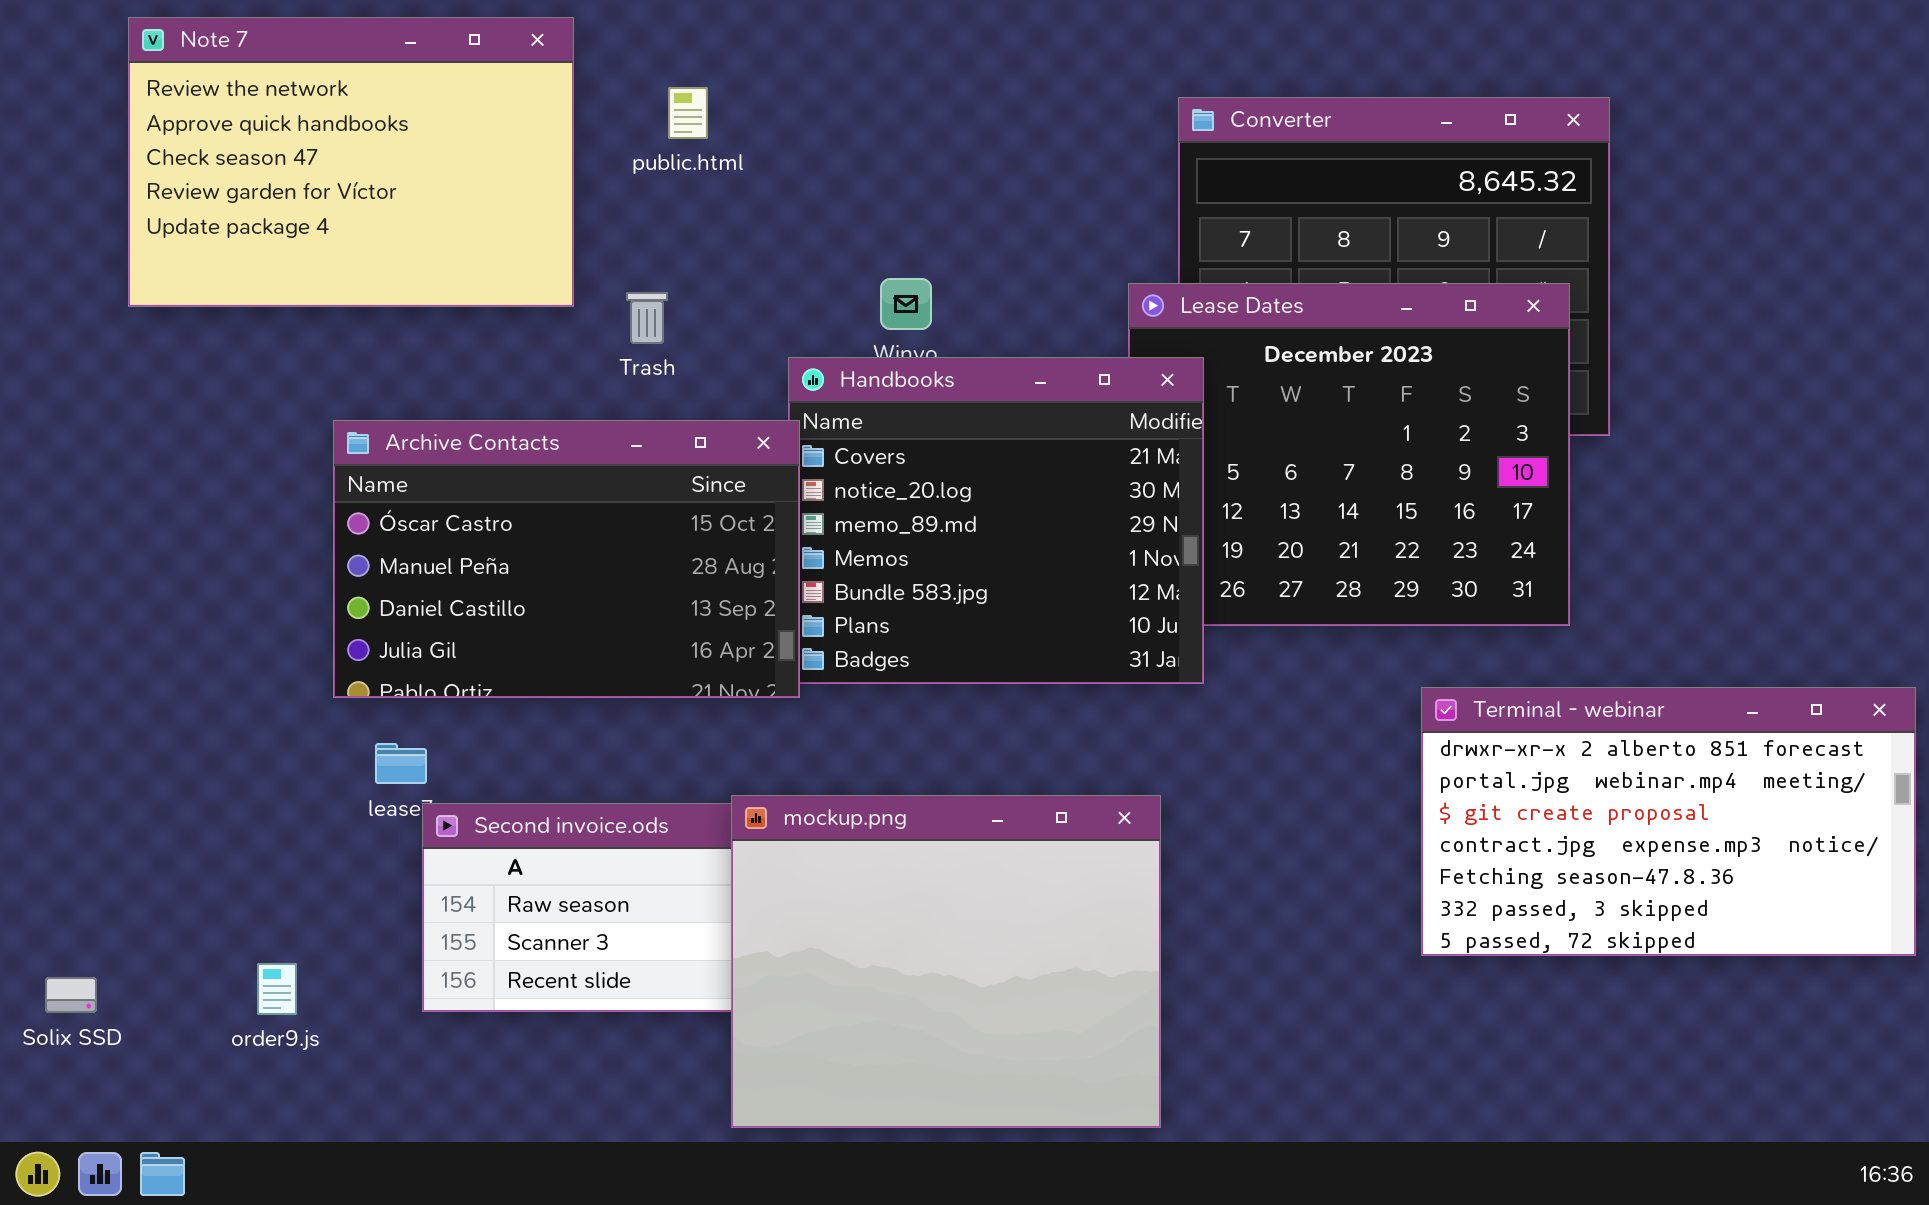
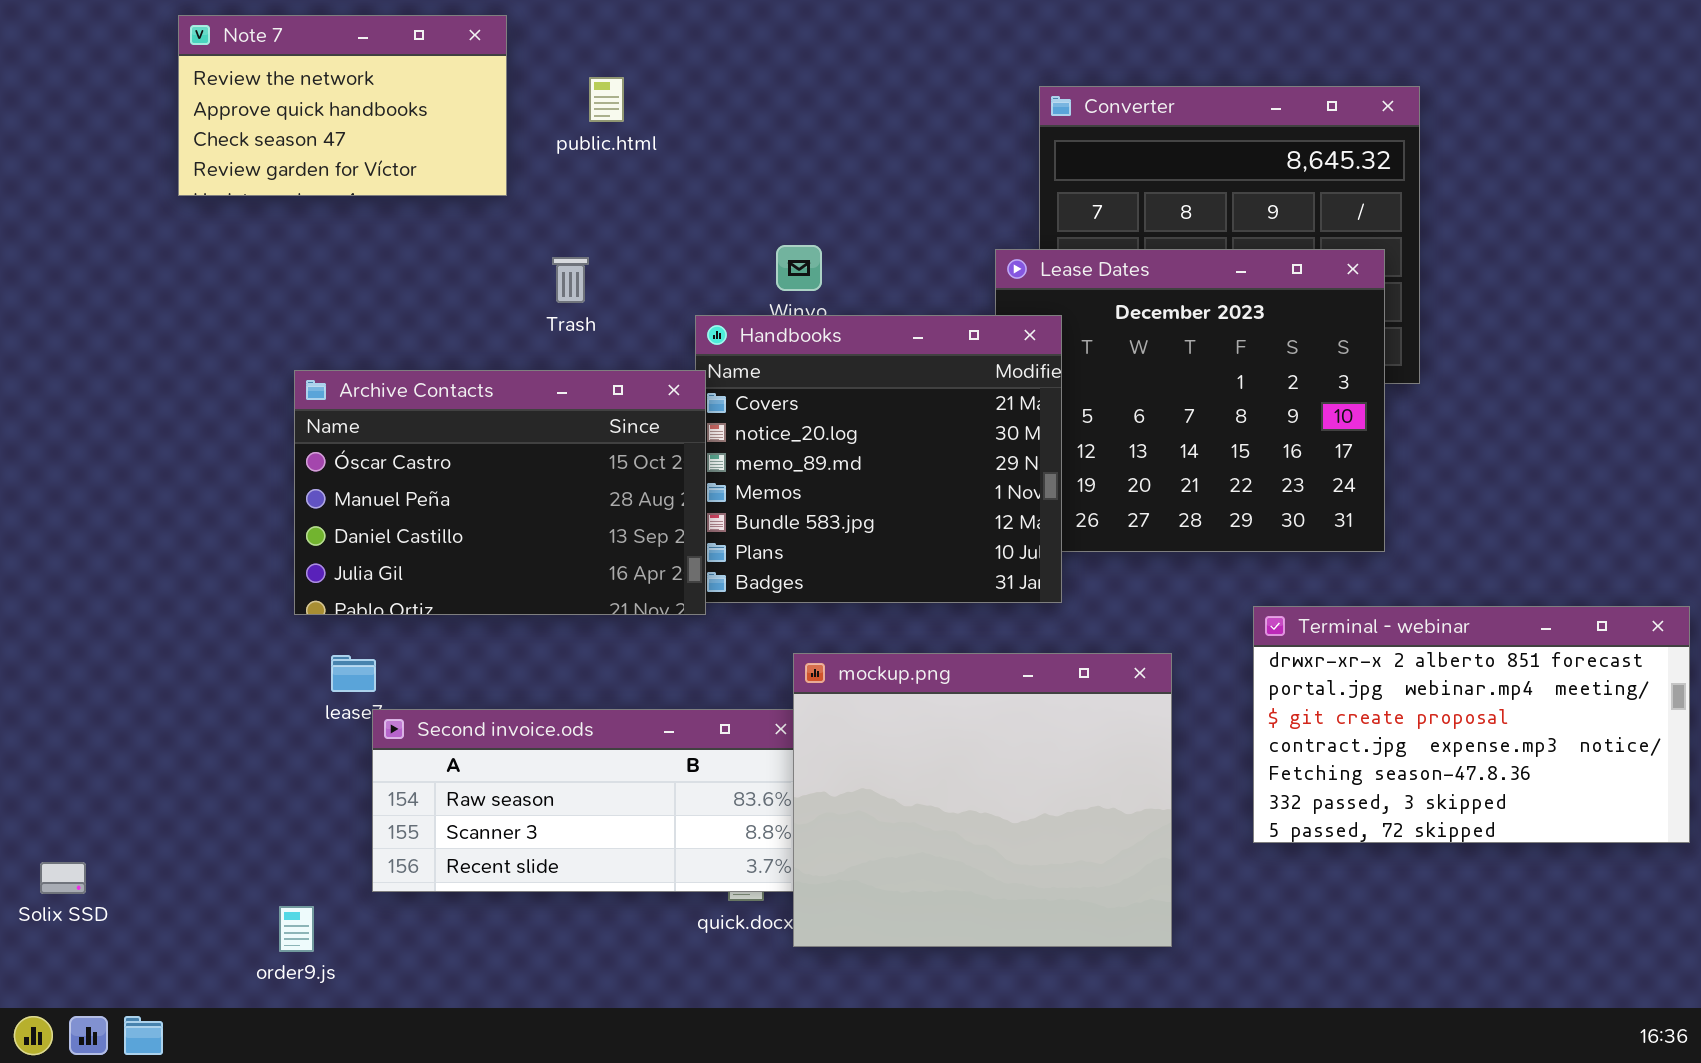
Note 7: [128,17,574,307] -> [178,15,507,196], resized
mockup.png: [731,795,1161,1128] -> [793,653,1172,947], moved
order9.js: [257,963,297,1015] -> [279,906,314,952], moved

